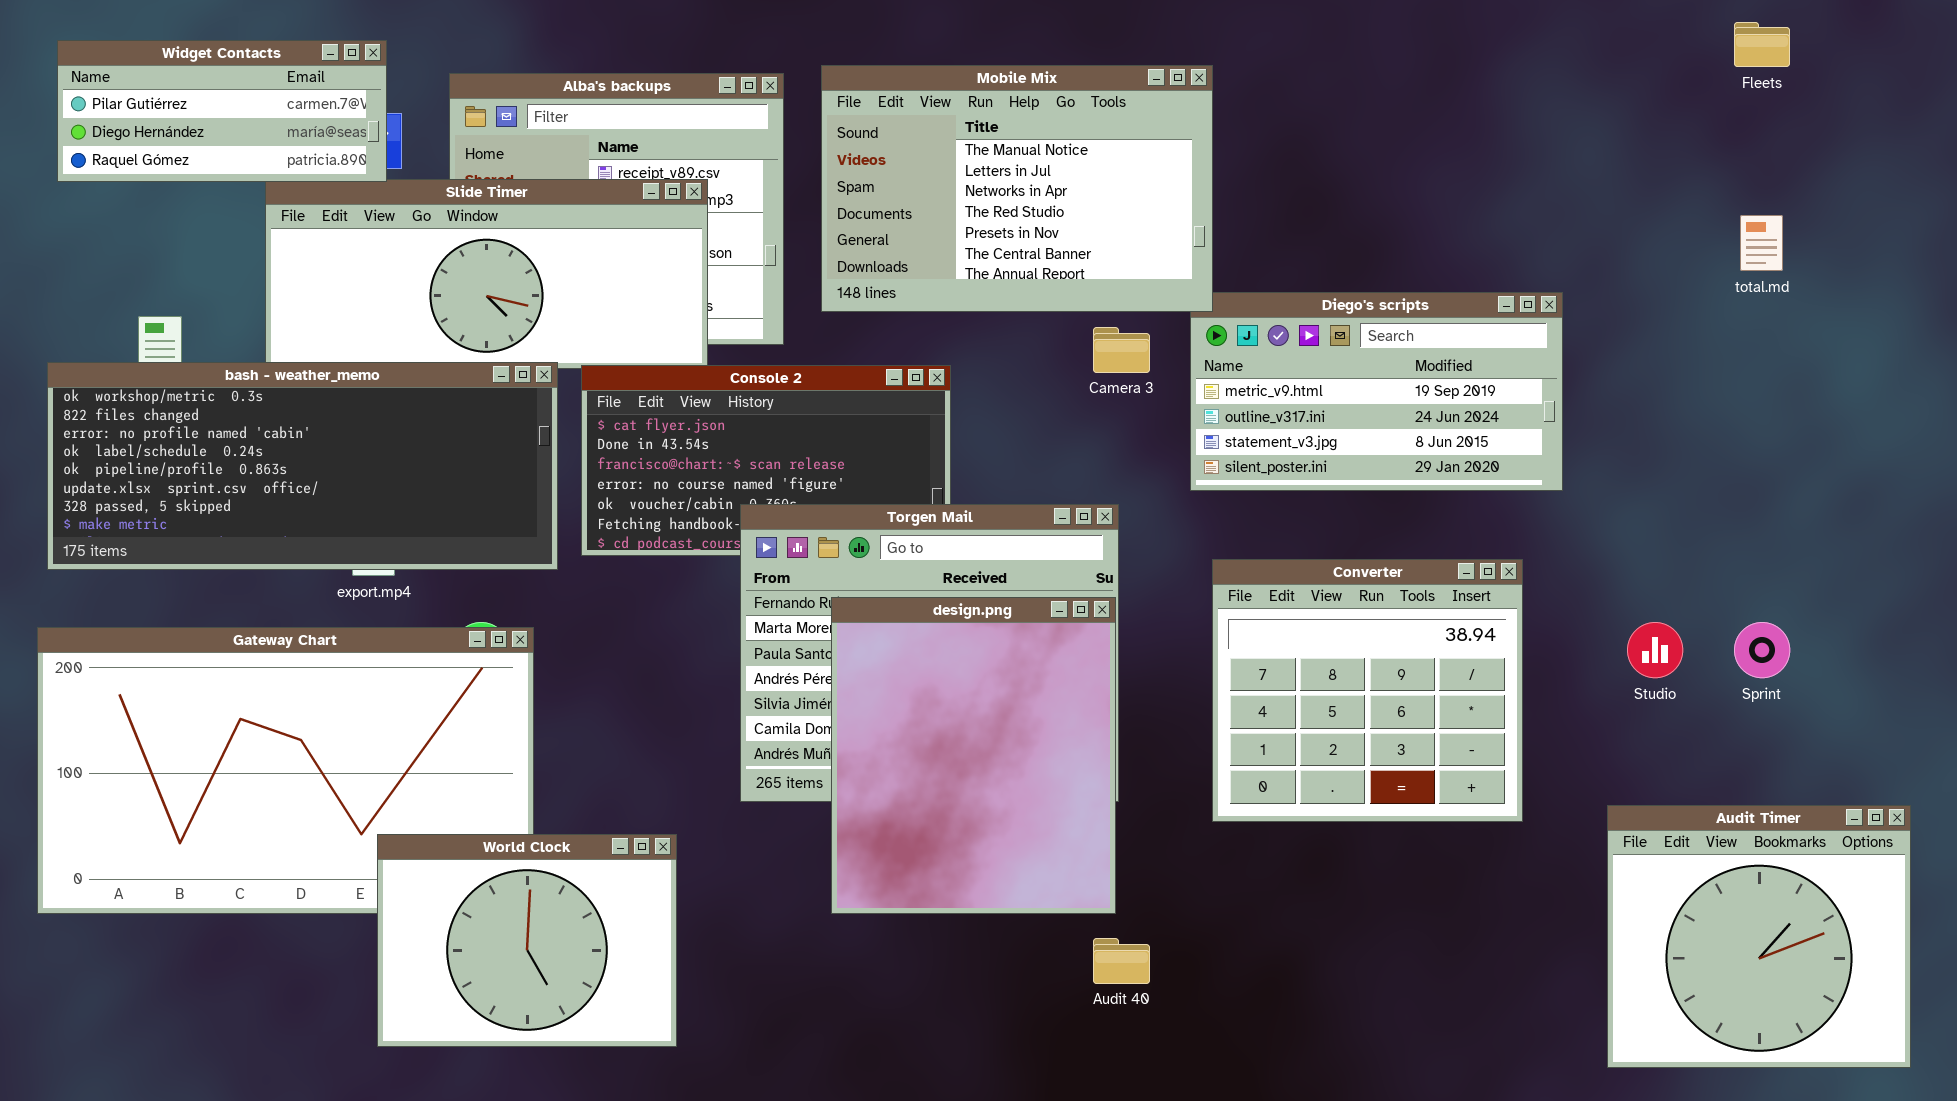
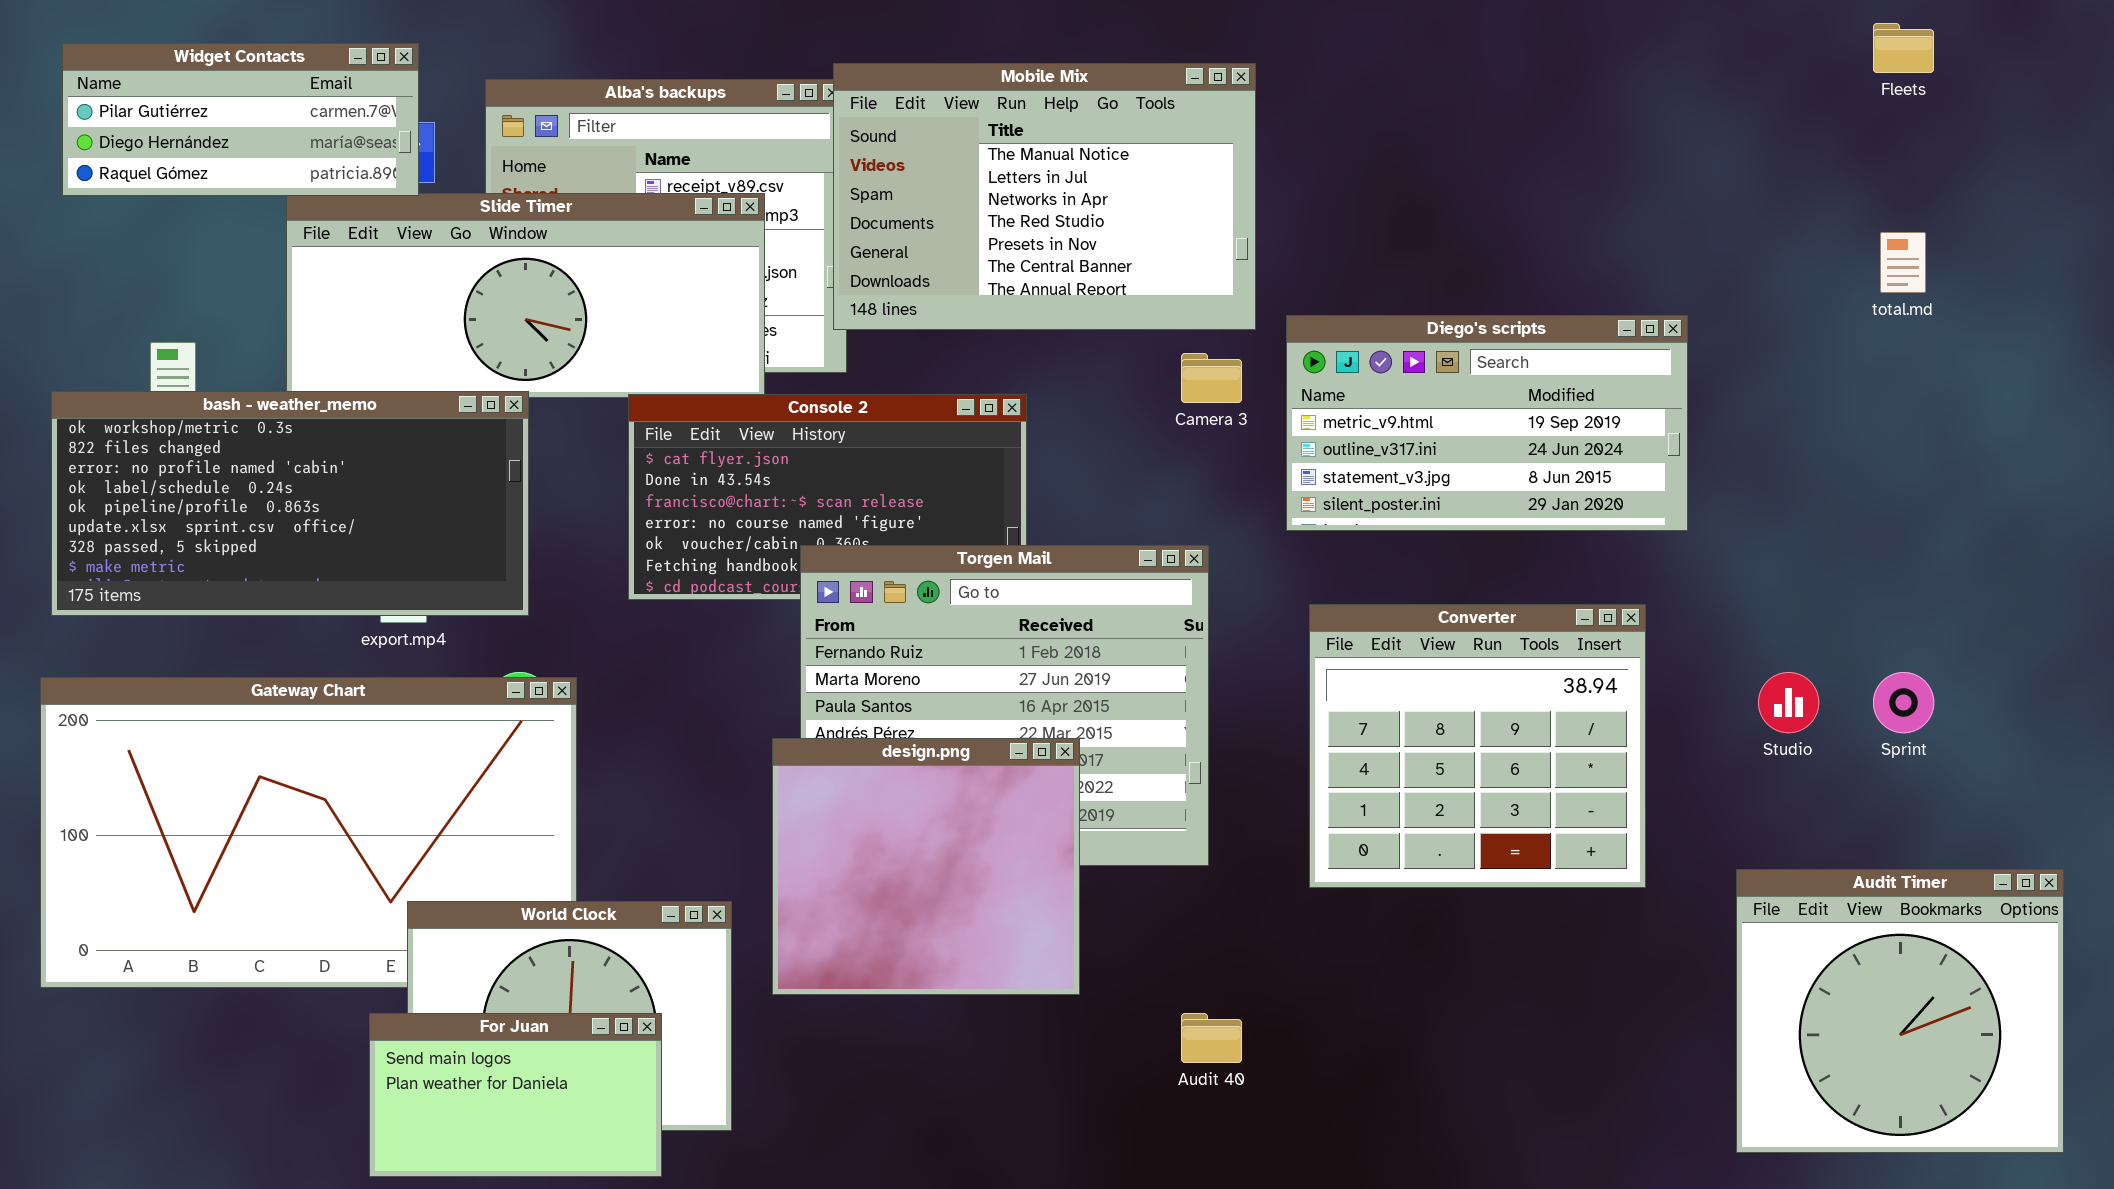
Mobile Mix: [821,65,1213,312] -> [833,63,1256,330], moved
bash - weather_memo: [47,362,558,570] -> [51,391,529,616], resized
design.png: [831,597,1116,914] -> [772,738,1080,995], moved, resized
For Juan: none -> [369,1013,662,1177], opened

